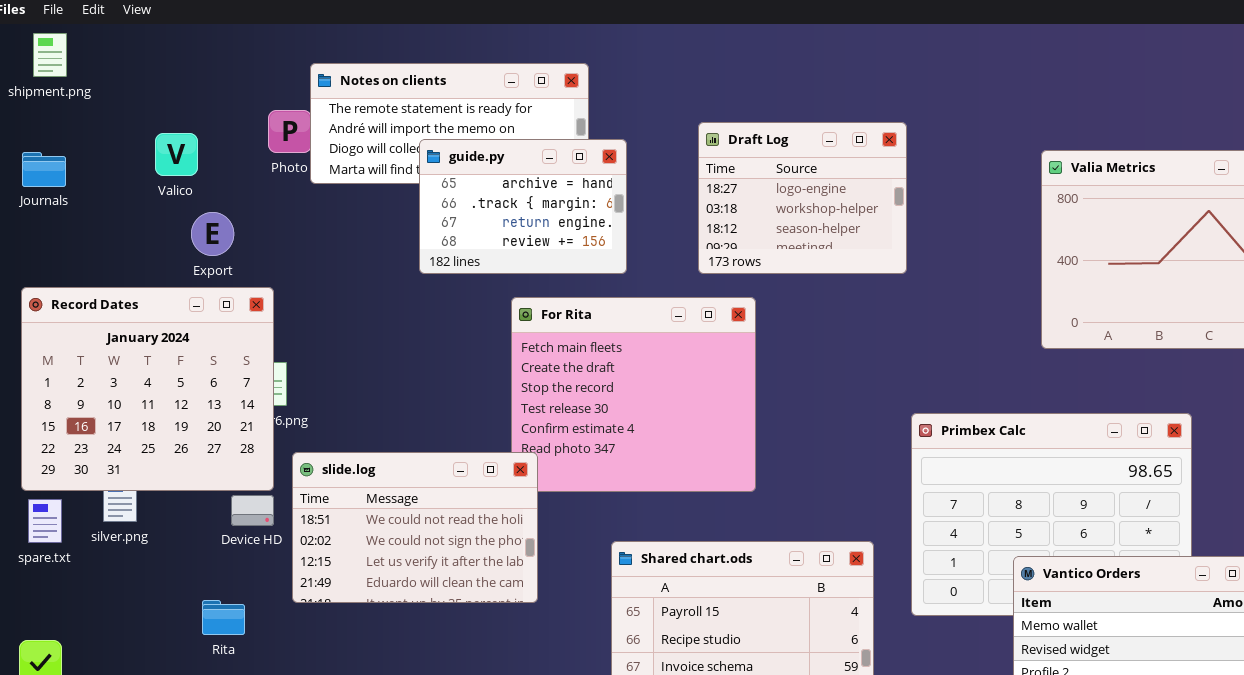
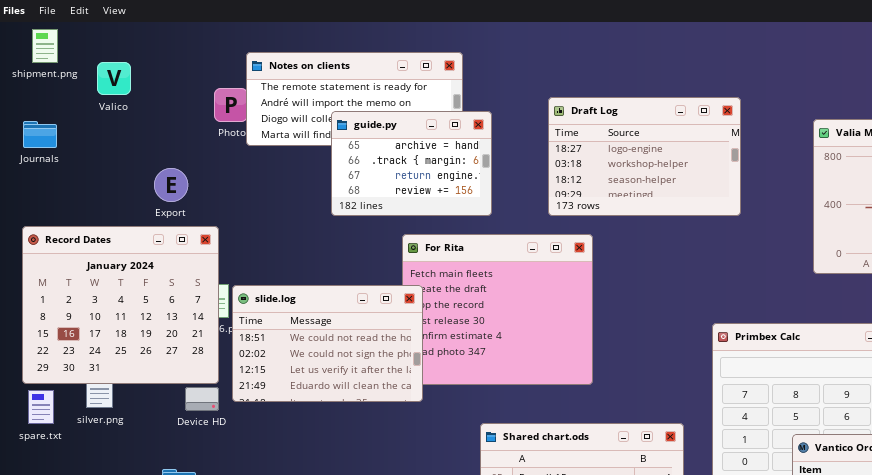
Draft Log: [698,122,907,274] -> [548,97,741,216], resized
Valico: [155,133,198,176] -> [97,62,131,95], moved
slide.log: [292,452,538,603] -> [232,285,423,402], moved

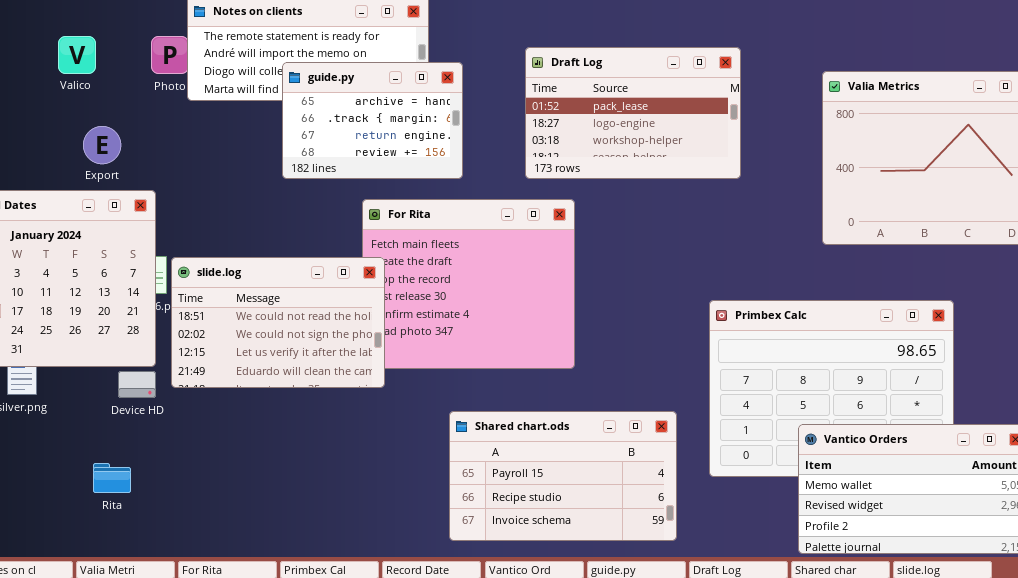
Valico: [97,62,131,95] -> [58,36,96,74], moved
Draft Log: [548,97,741,216] -> [525,47,741,179], scrolled up 1 row

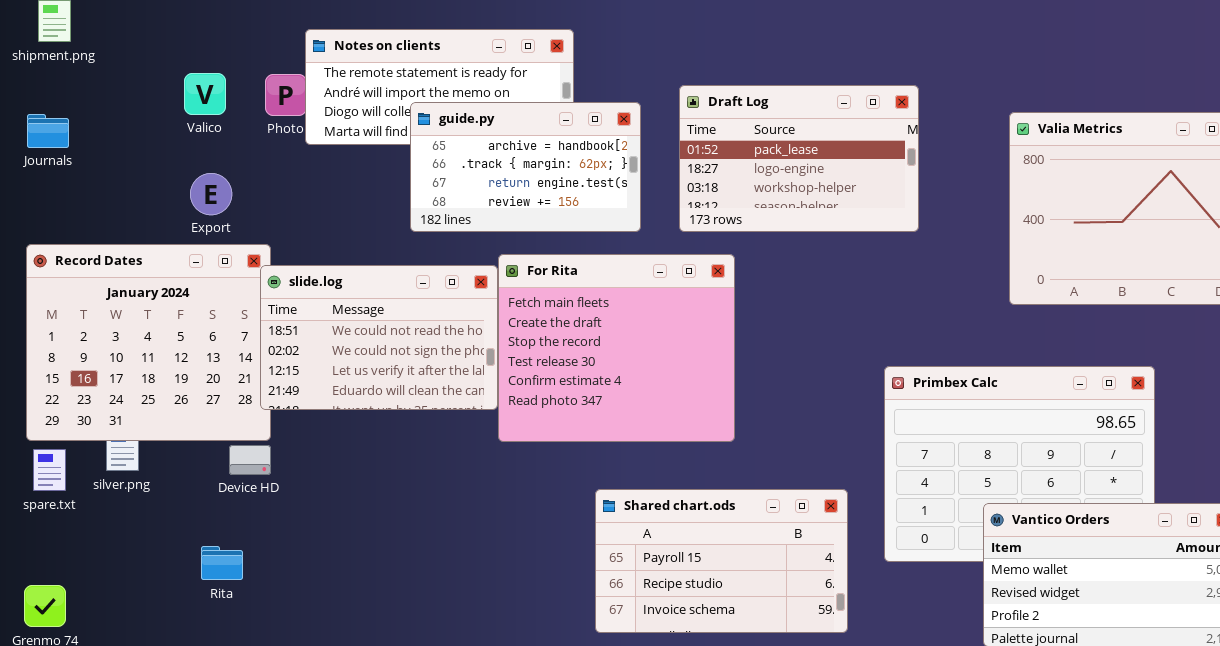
Valico: [58,36,96,74] -> [184,73,226,115], moved
guide.py: [282,62,463,179] -> [410,102,641,232], resized
slide.log: [171,257,385,388] -> [260,265,498,410], moved

